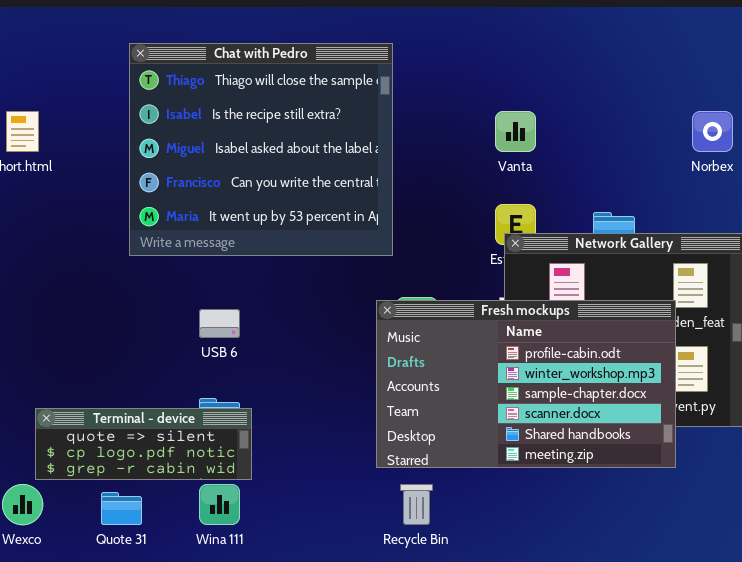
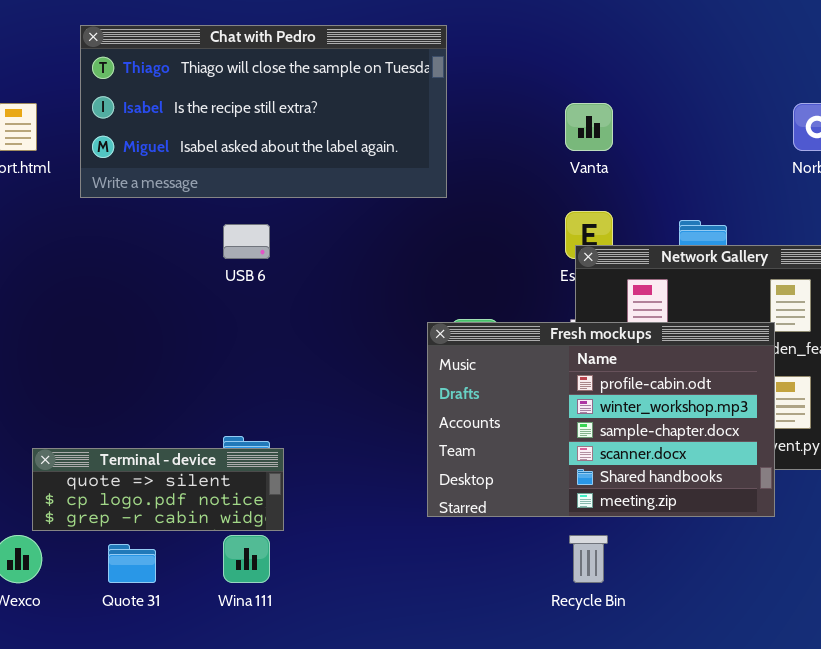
Chat with Pedro: [129,43,393,256] -> [80,25,447,198], resized
USB 6: [199,309,240,338] -> [223,224,270,259], moved
Recycle Bin: [400,484,433,525] -> [569,535,608,583], moved

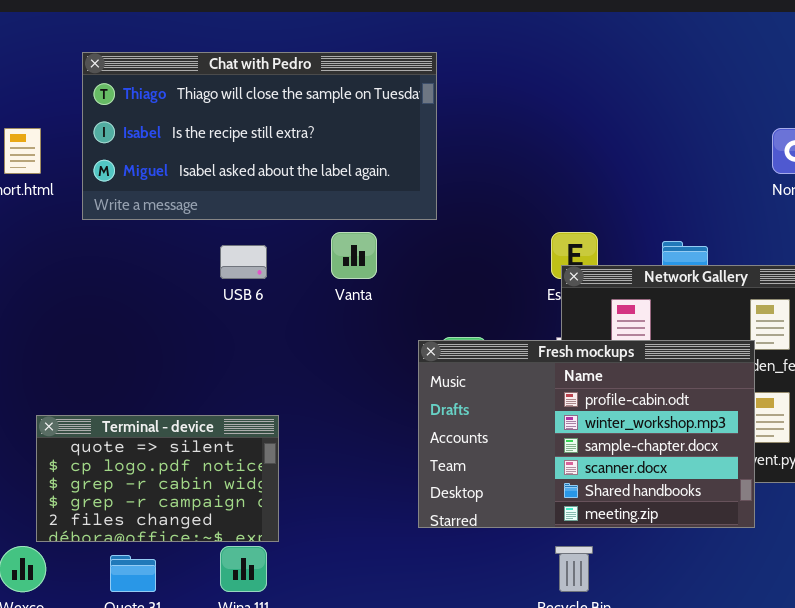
Vanta: [565,103,613,151] -> [331,232,377,279], moved
Terminal - device: [32,448,284,531] -> [36,415,279,542], resized

